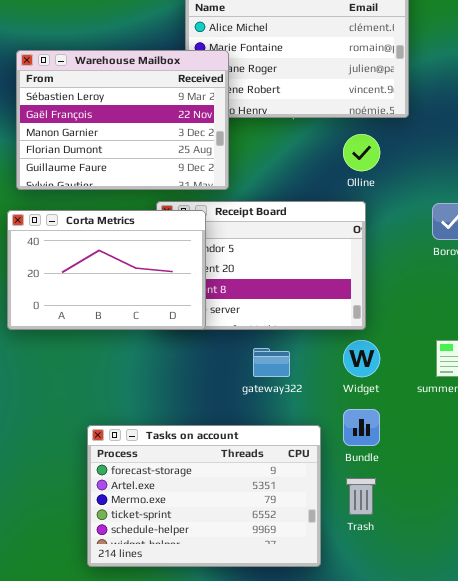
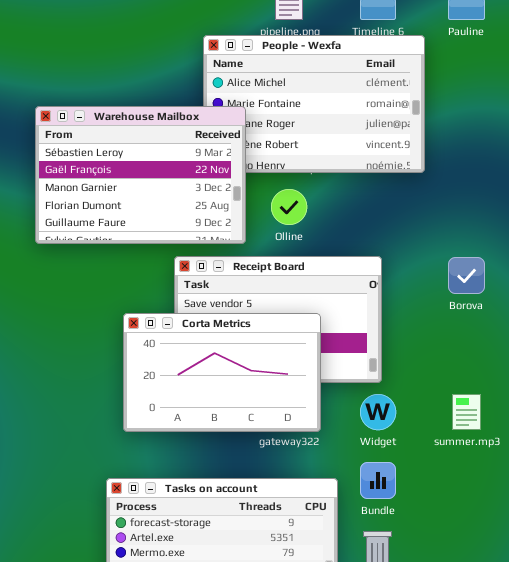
Olline: [343,134,380,171] -> [271,189,307,225], moved
Corta Metrics: [7,210,206,330] -> [123,313,321,432], moved

